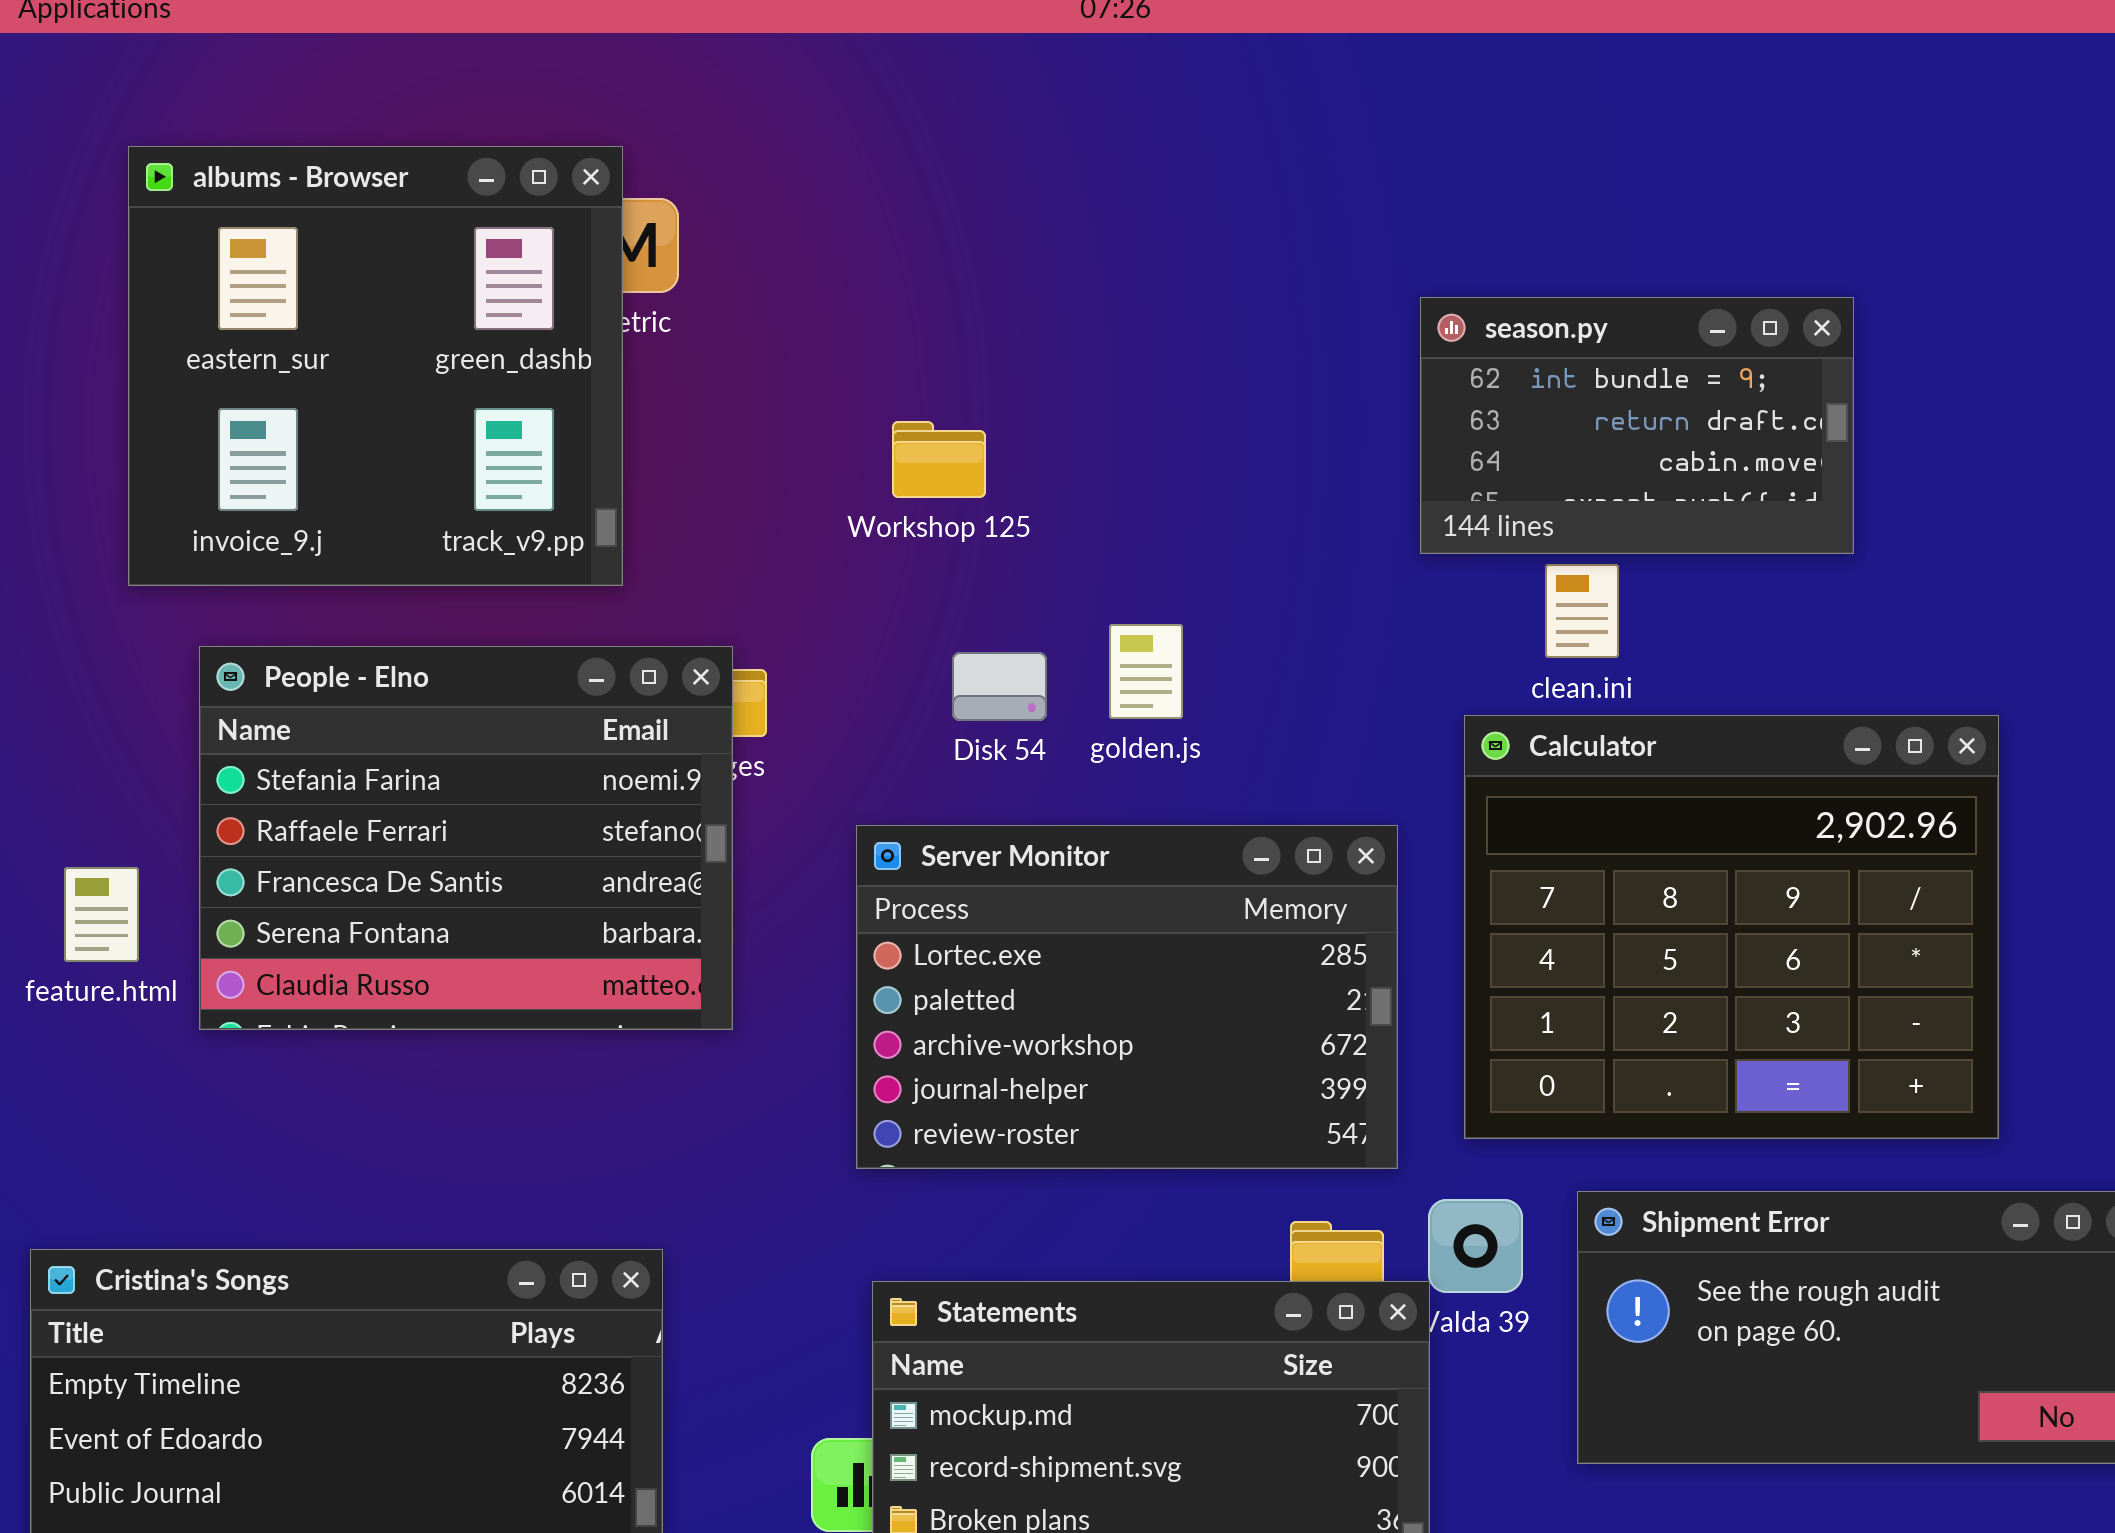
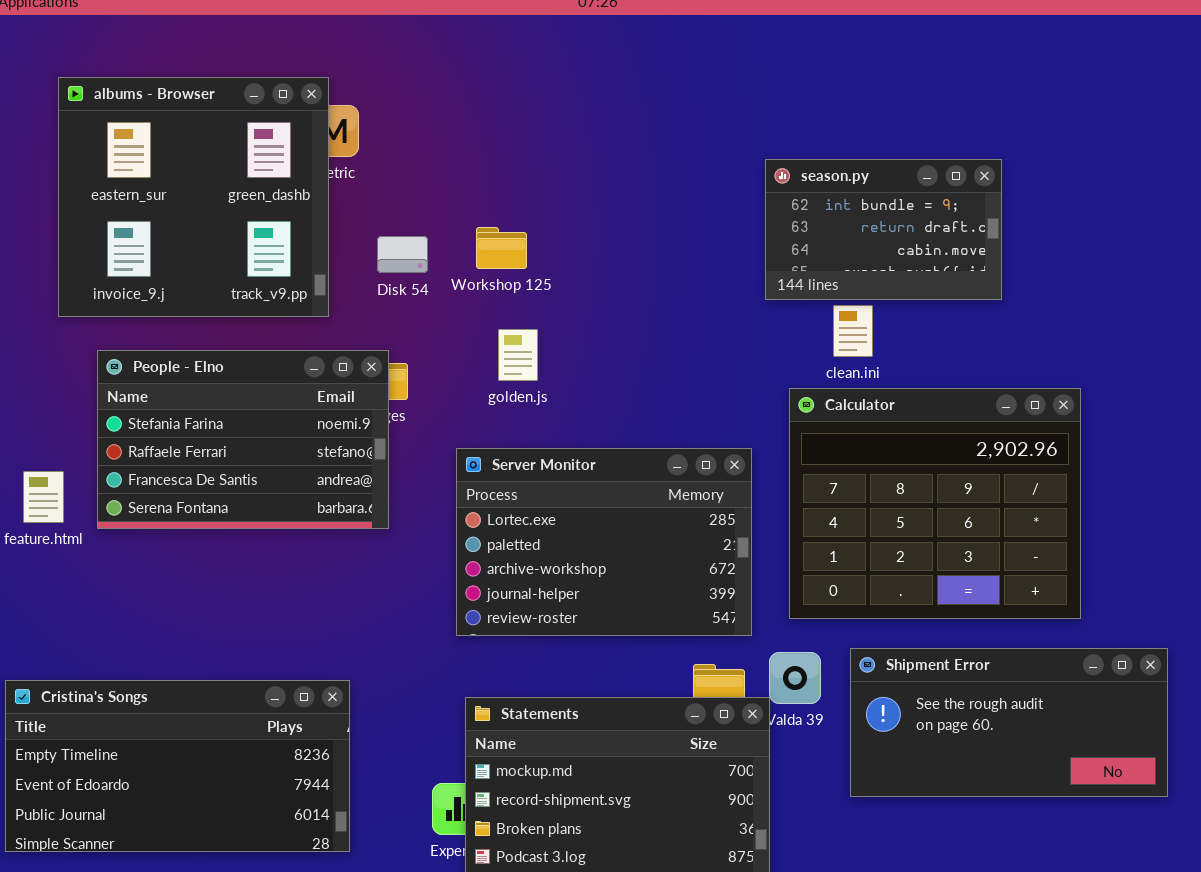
golden.js: [1109,624,1183,719] -> [498,329,538,381], moved
People - Elno: [199,646,733,1030] -> [97,350,389,529], resized
Disk 54: [952,652,1047,721] -> [377,236,428,273], moved

